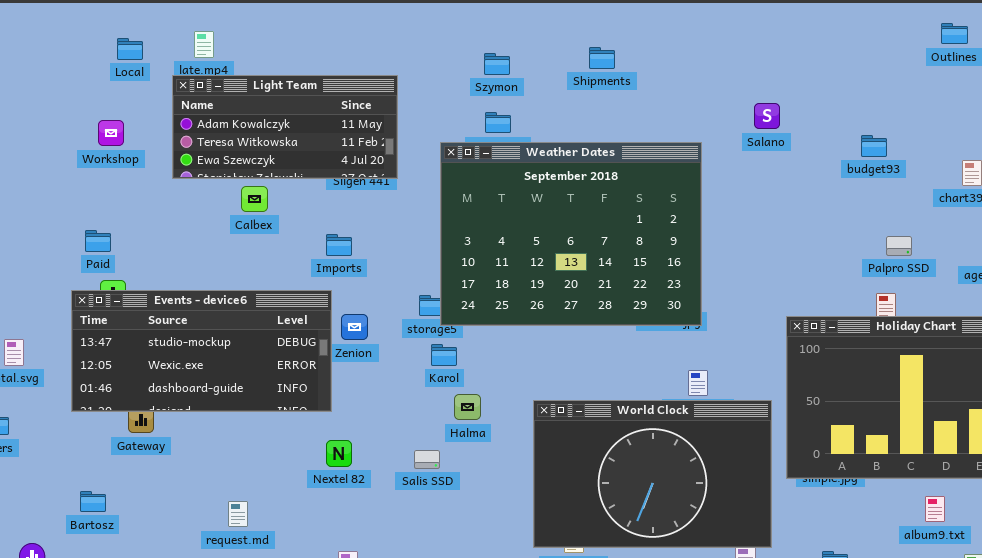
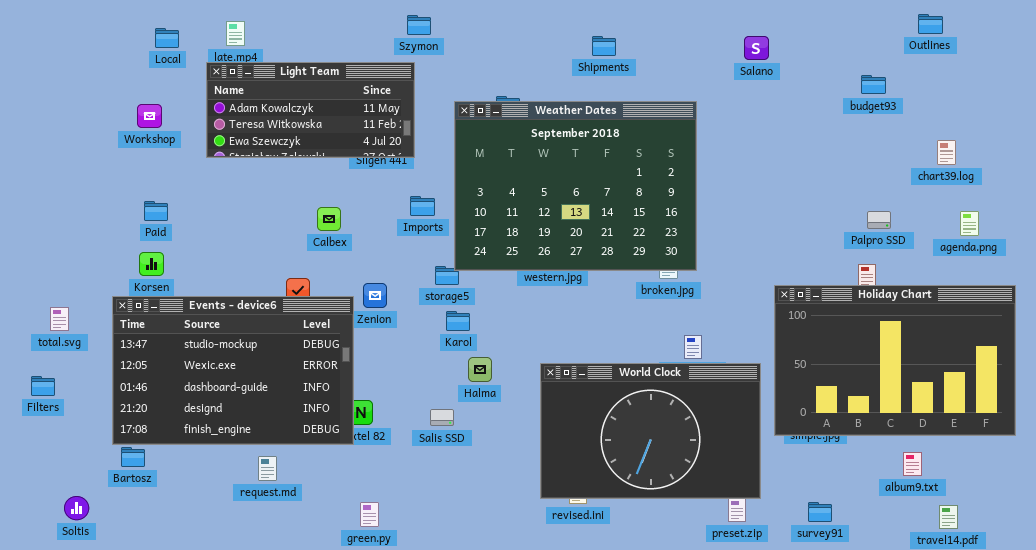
Szymon: [484,53,510,75] -> [407,15,431,35], moved
Salano: [754,103,780,129] -> [744,36,769,60], moved
budget93: [861,135,887,157] -> [861,75,886,94], moved
Weather Dates: [440,142,702,326] -> [454,101,697,271], moved
Calbex: [241,186,268,212] -> [317,207,341,231], moved
Paid: [85,230,111,252] -> [144,201,168,221], moved
Imports: [326,234,352,256] -> [410,196,435,216], moved
Events - device6: [71,290,332,412] -> [112,296,354,445], moved, resized

